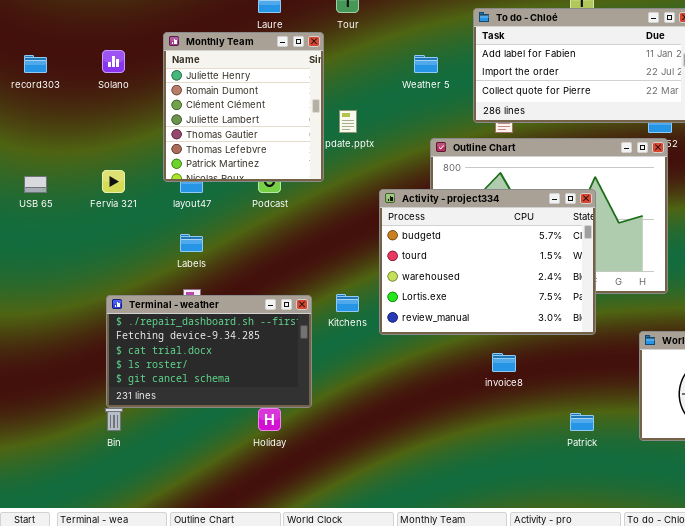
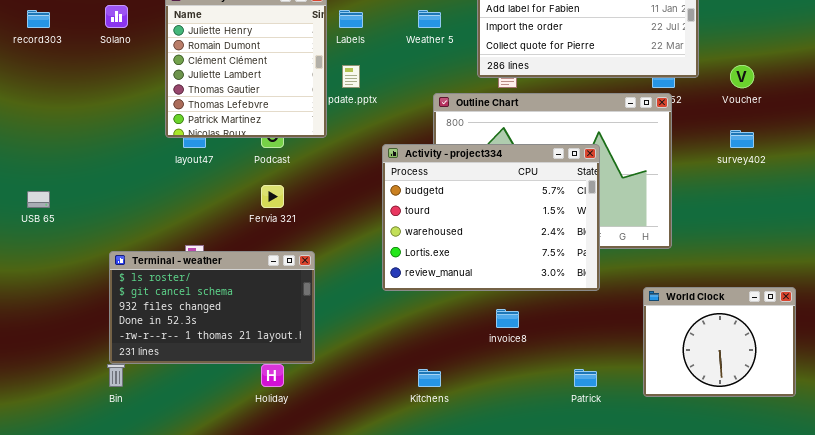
Fervia 321: [102,170,125,193] -> [261,185,284,208], moved
USB 65: [24,176,47,193] -> [27,191,50,208], moved
Labels: [180,234,203,252] -> [339,10,363,28], moved
Kitchens: [336,294,359,312] -> [418,369,441,387], moved
Terminal - weather: [106,295,312,408] -> [109,251,315,364], scrolled down 3 rows

